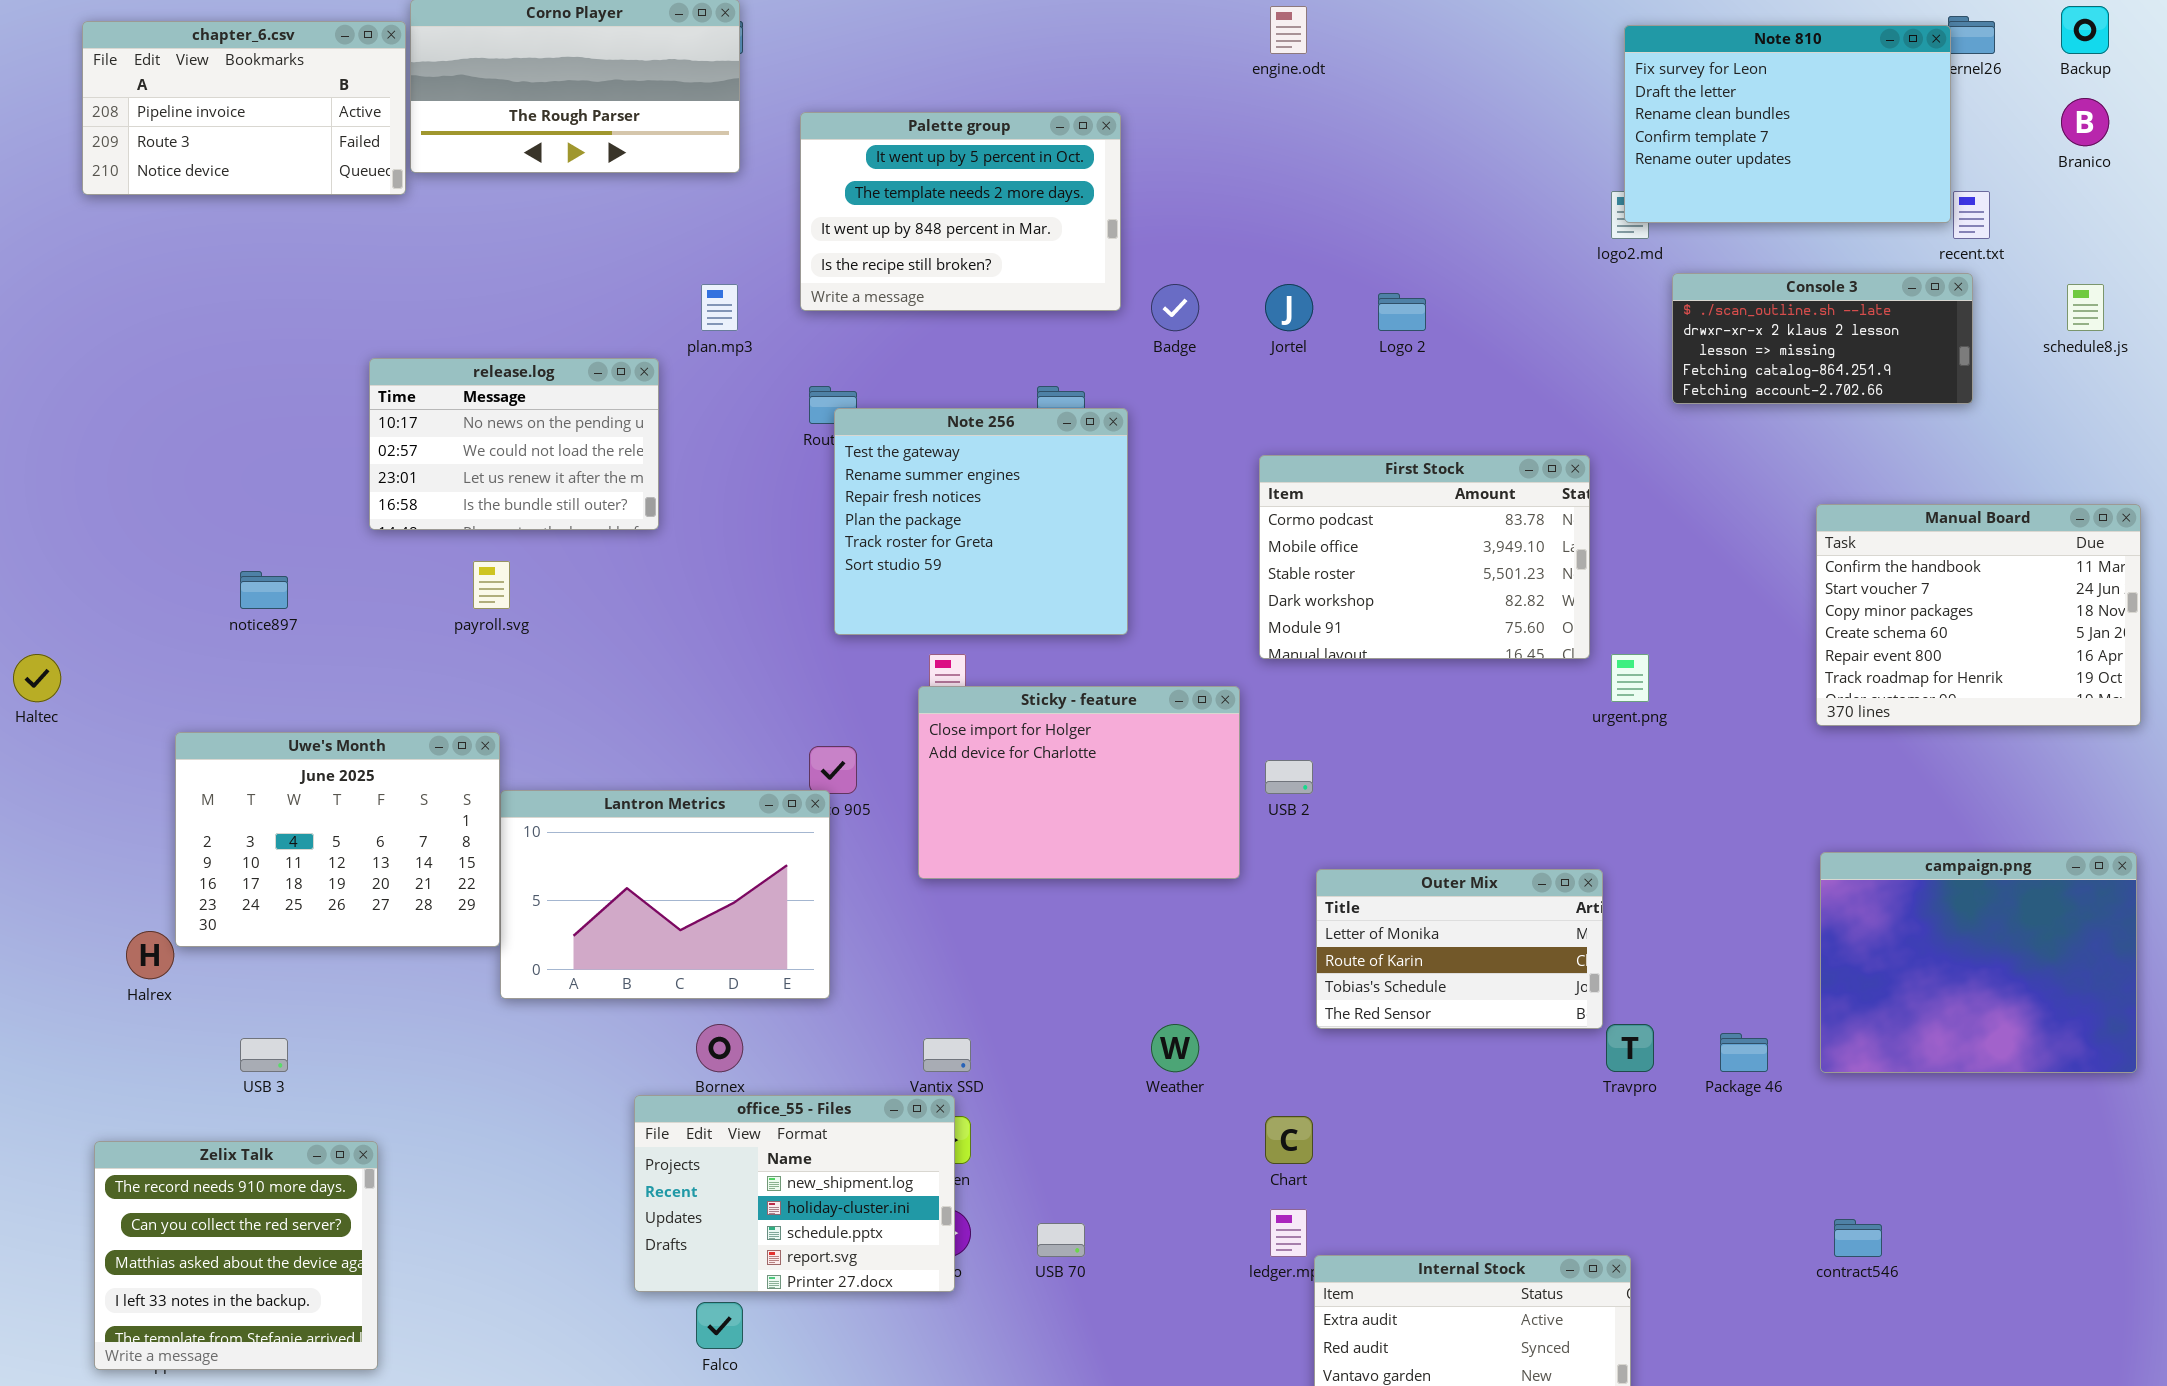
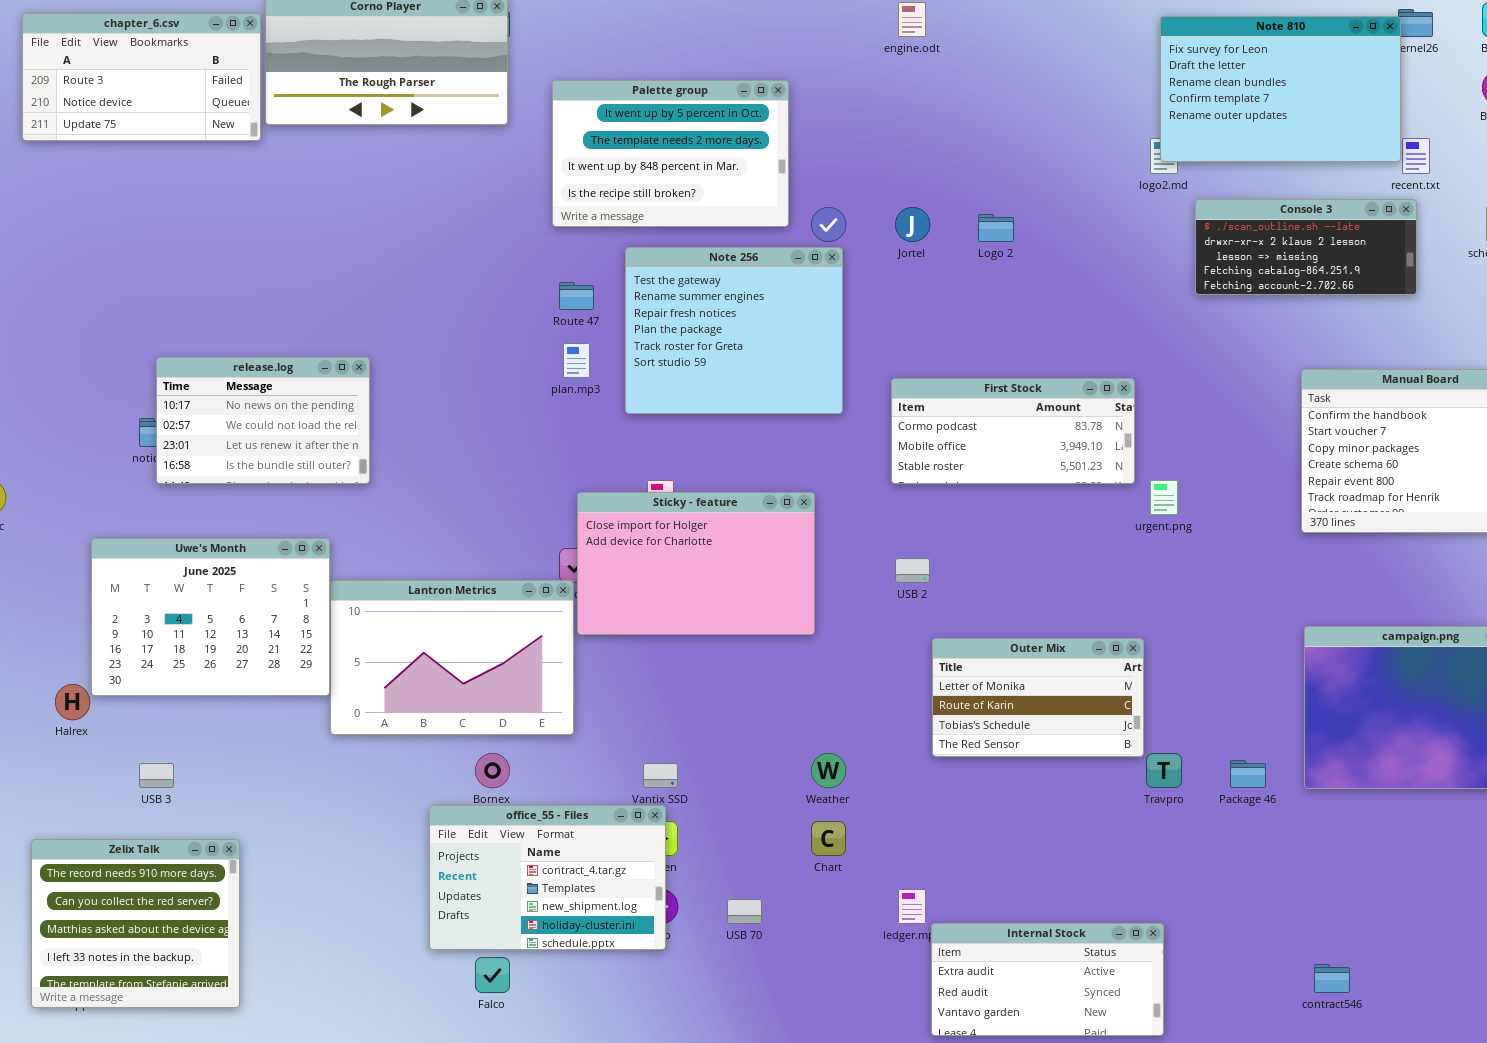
chapter_6.csv: [82,21,406,195] -> [22,13,261,141], scrolled down 1 row
plan.mp3: [701,284,738,331] -> [563,343,590,378], moved
release.log: [369,358,659,530] -> [156,357,370,484], moved
Note 256: [834,408,1128,635] -> [625,247,843,414], moved
First Stock: [1259,455,1590,659] -> [891,378,1135,484], resized
Sticky - feature: [918,686,1240,879] -> [577,492,815,635], moved
office_55 - Files: [634,1095,955,1292] -> [429,805,666,950], scrolled up 2 rows
Chart: [1265,1116,1313,1164] -> [811,821,846,856], moved
contract546: [1834,1219,1882,1257] -> [1314,964,1350,993], moved

